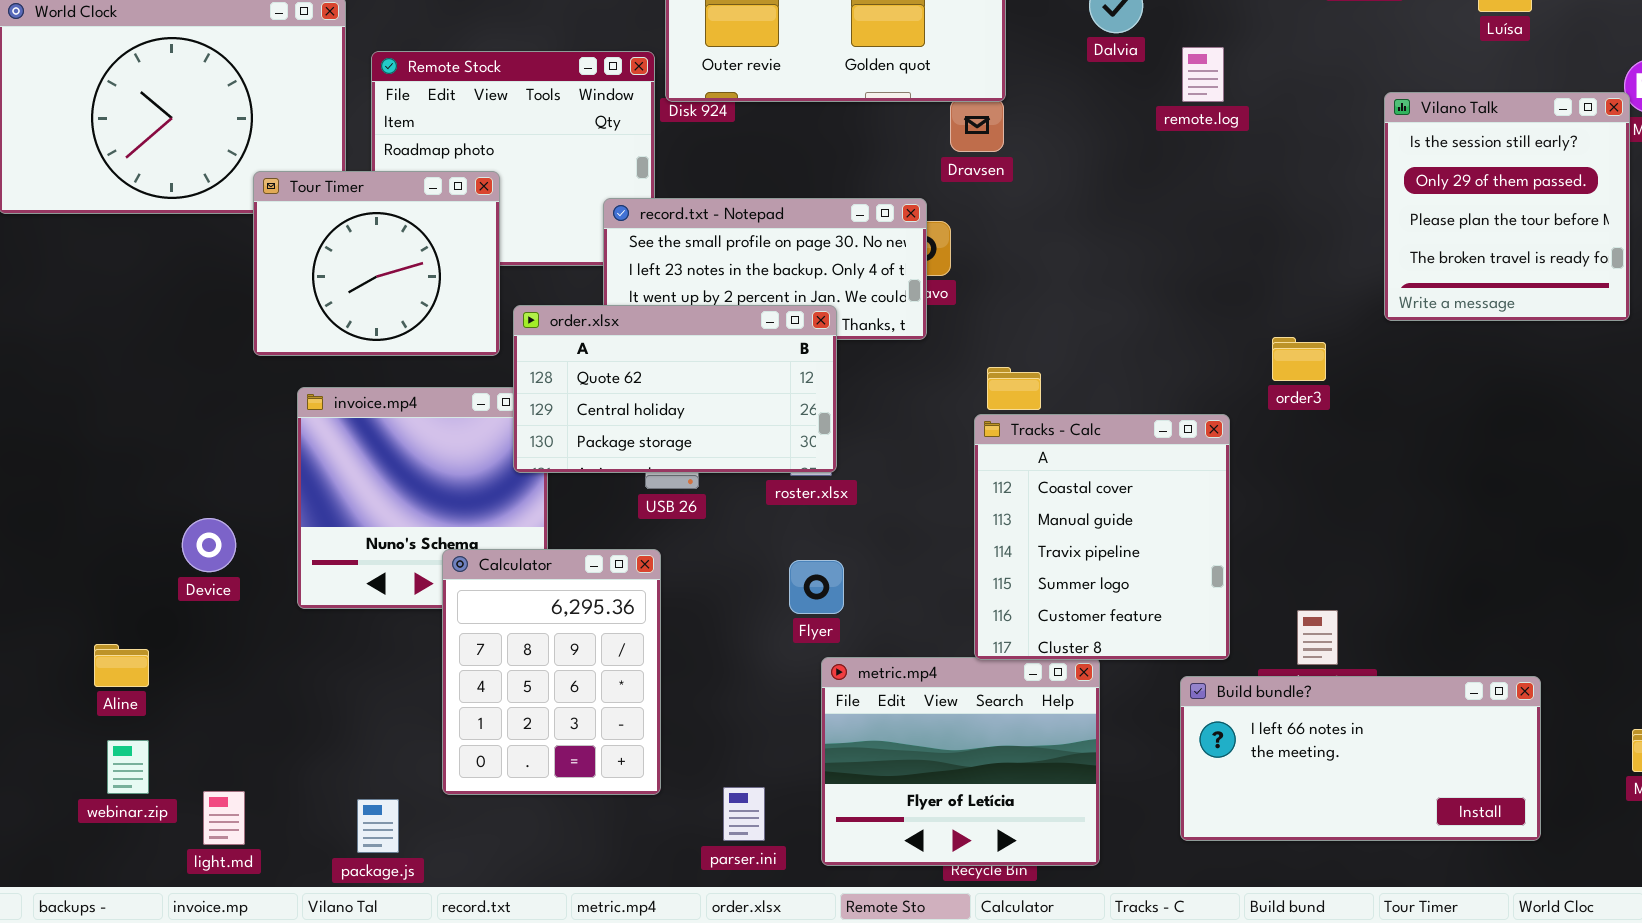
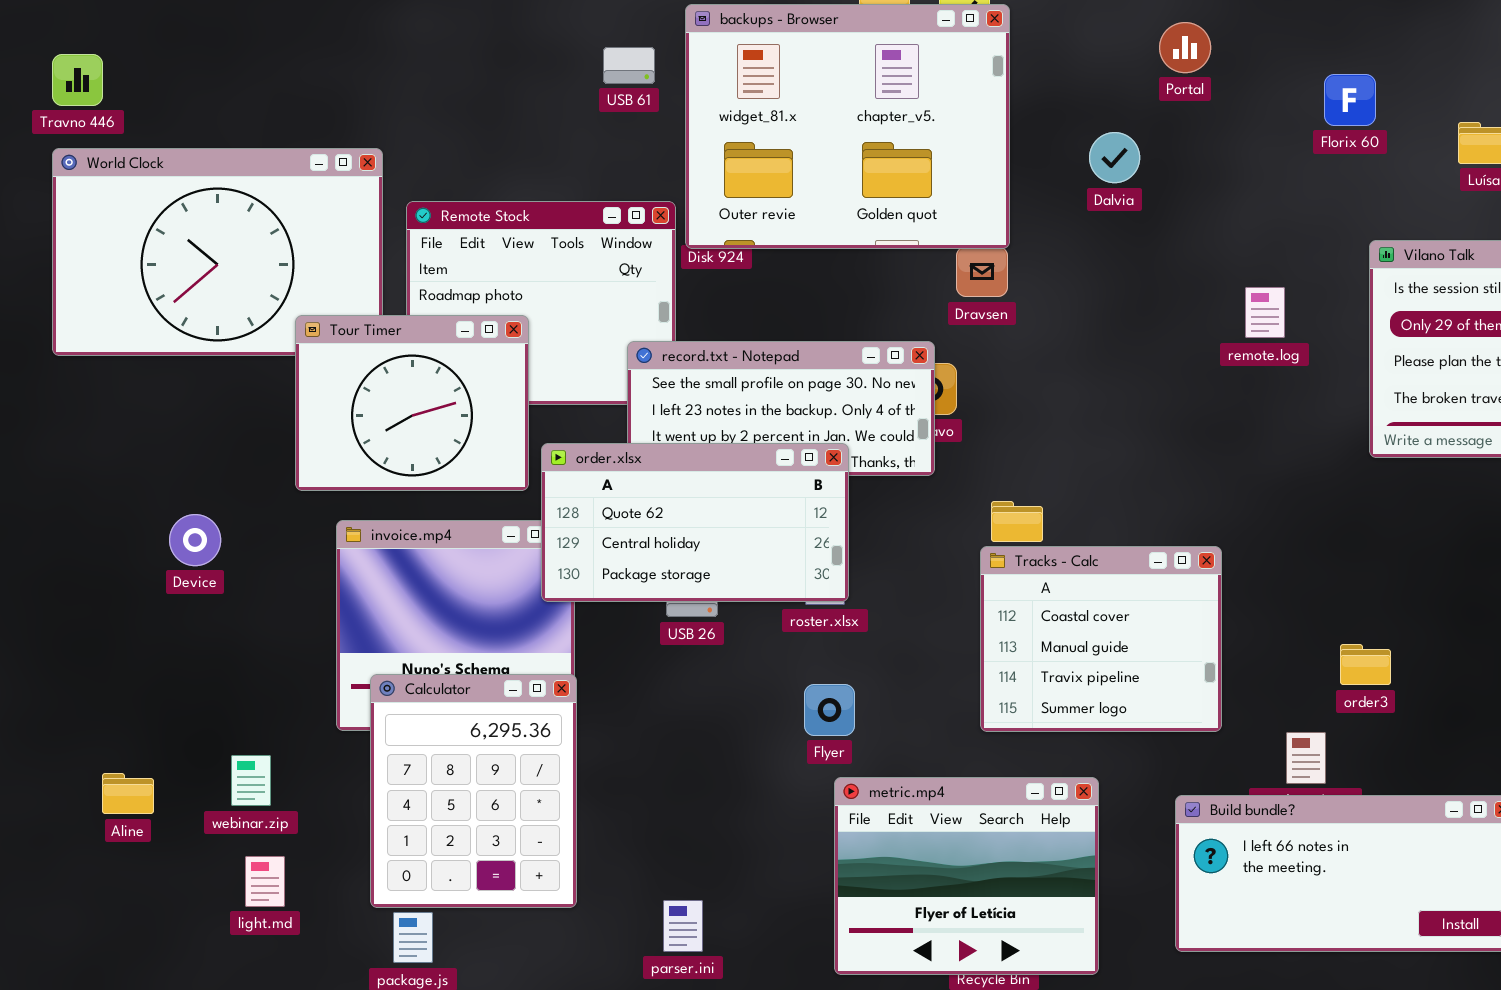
remote.log: [1182,47,1224,102] -> [1245,287,1285,338], moved
order3: [1272,337,1326,381] -> [1340,644,1391,685], moved
Tracks - Calc: [974,414,1230,660] -> [980,546,1222,732], resized
Device: [182,518,236,572] -> [169,514,221,566], moved
Calculator: [442,549,661,795] -> [370,674,577,908], moved
Aline: [94,644,149,687] -> [102,773,154,814], moved
webinar.zip: [107,740,149,794] -> [231,755,271,806], moved
parser.ini: [723,787,765,841] -> [663,900,703,952], moved
light.md: [203,791,245,845] -> [245,856,285,907], moved

